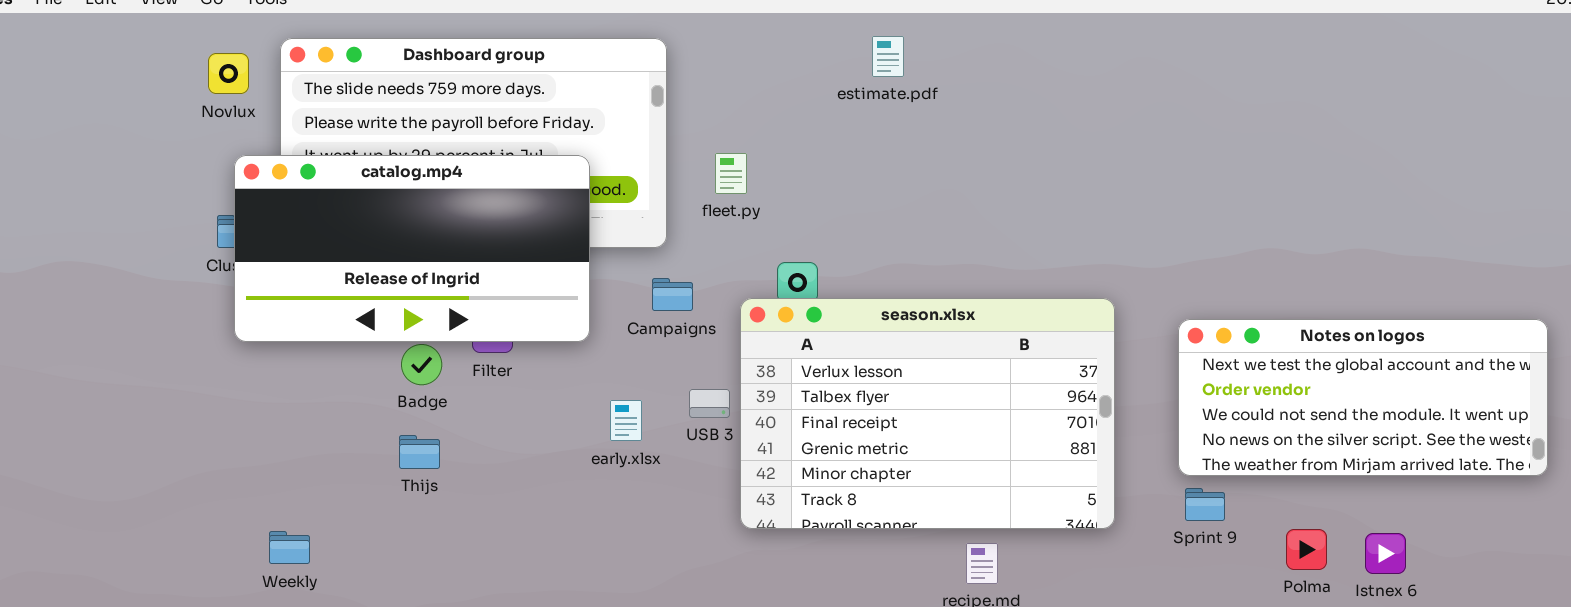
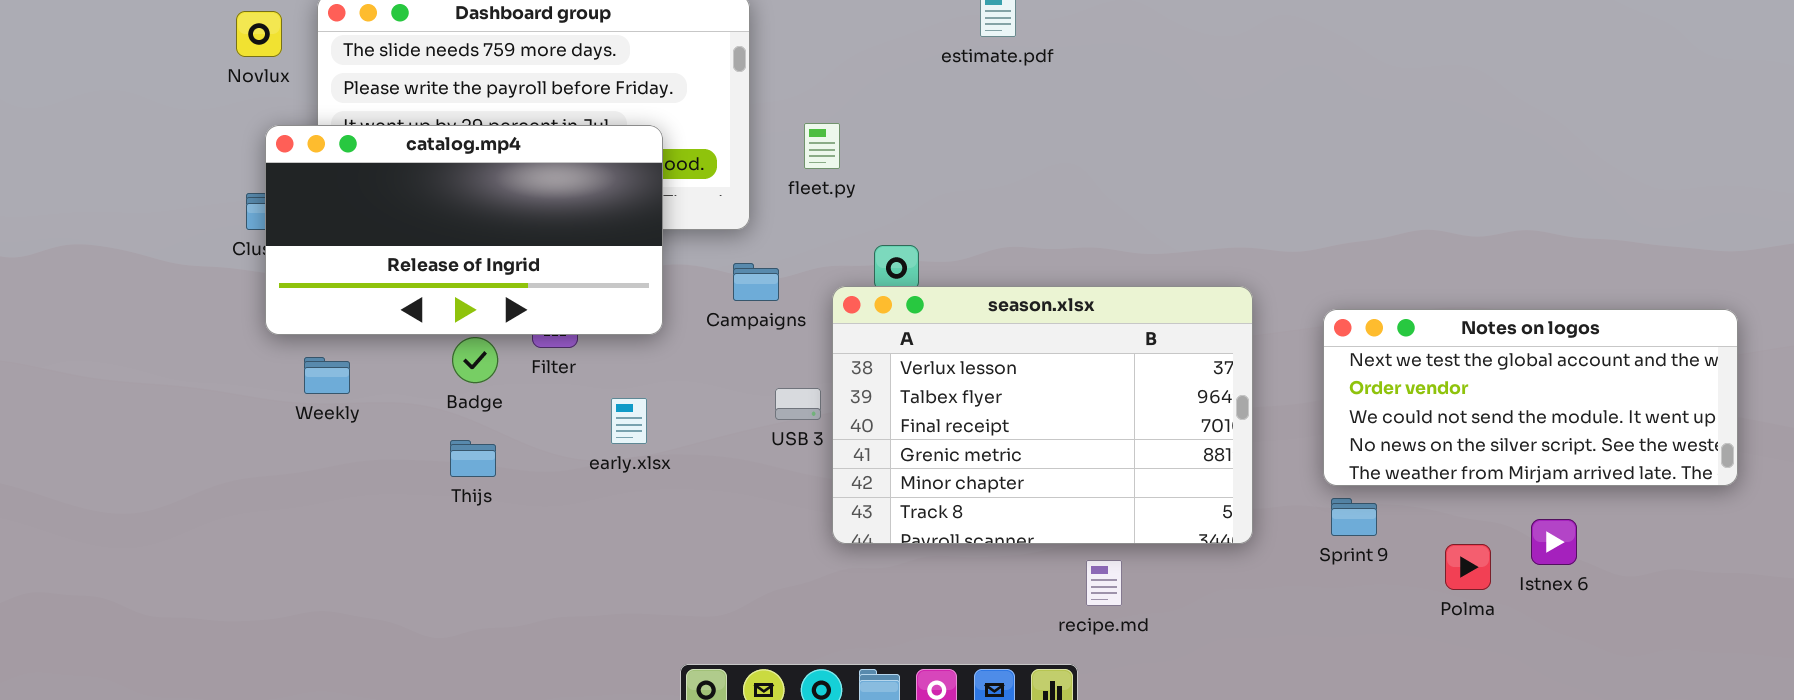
early.xlsx: [610,400,642,441] -> [611,398,647,444], moved
Weekly: [269,531,310,564] -> [304,357,350,394], moved
Istnex 6: [1365,533,1406,574] -> [1531,519,1577,565], moved

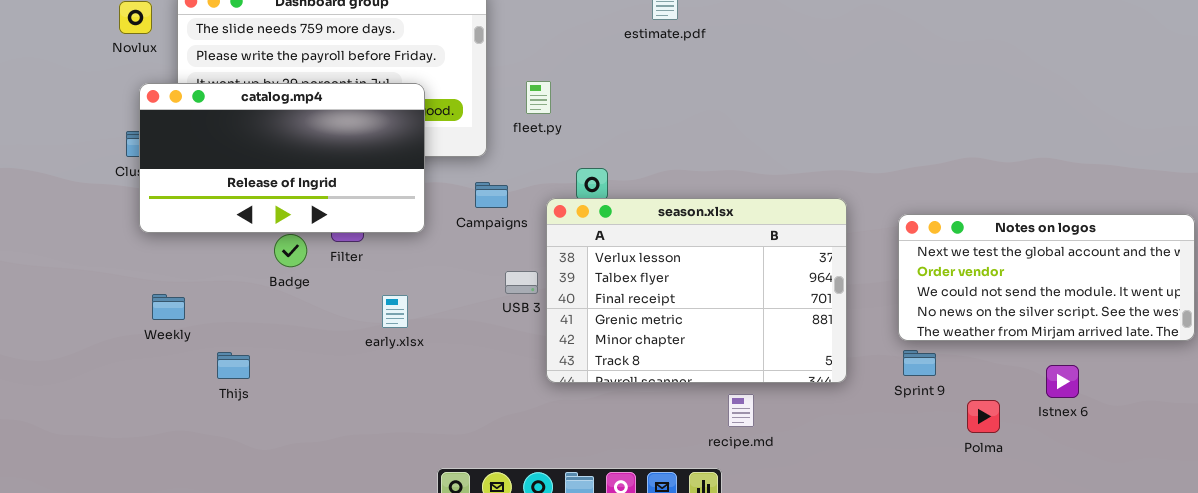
Weekly: [304,357,350,394] -> [152,294,185,320], moved
early.xlsx: [611,398,647,444] -> [382,295,408,328], moved
Thijs: [450,440,496,477] -> [217,352,250,379], moved
Polma: [1445,544,1491,590] -> [967,400,1000,433], moved

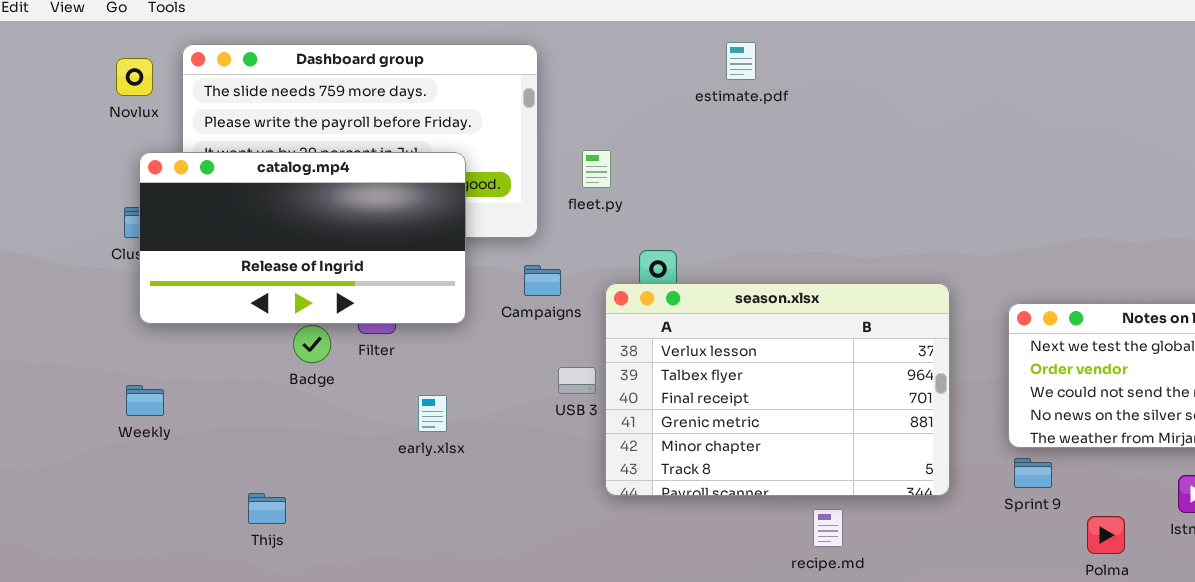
Weekly: [152,294,185,320] -> [126,385,164,416], moved
Thijs: [217,352,250,379] -> [248,493,286,524], moved

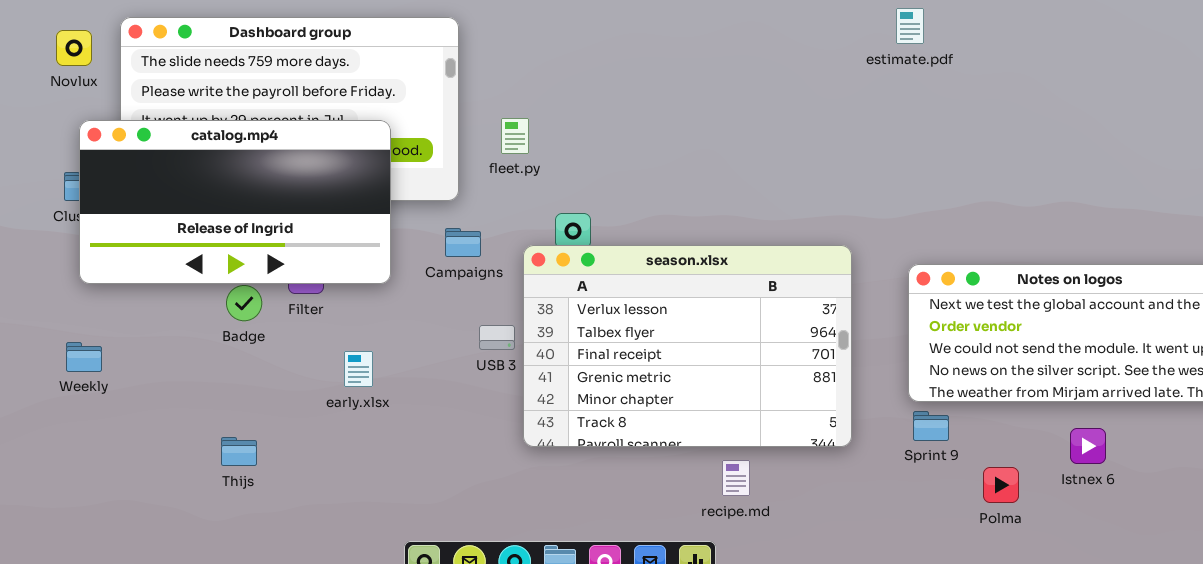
estimate.pdf: [726,42,756,80] -> [896,8,924,44], moved
Thijs: [248,493,286,524] -> [221,437,257,466], moved

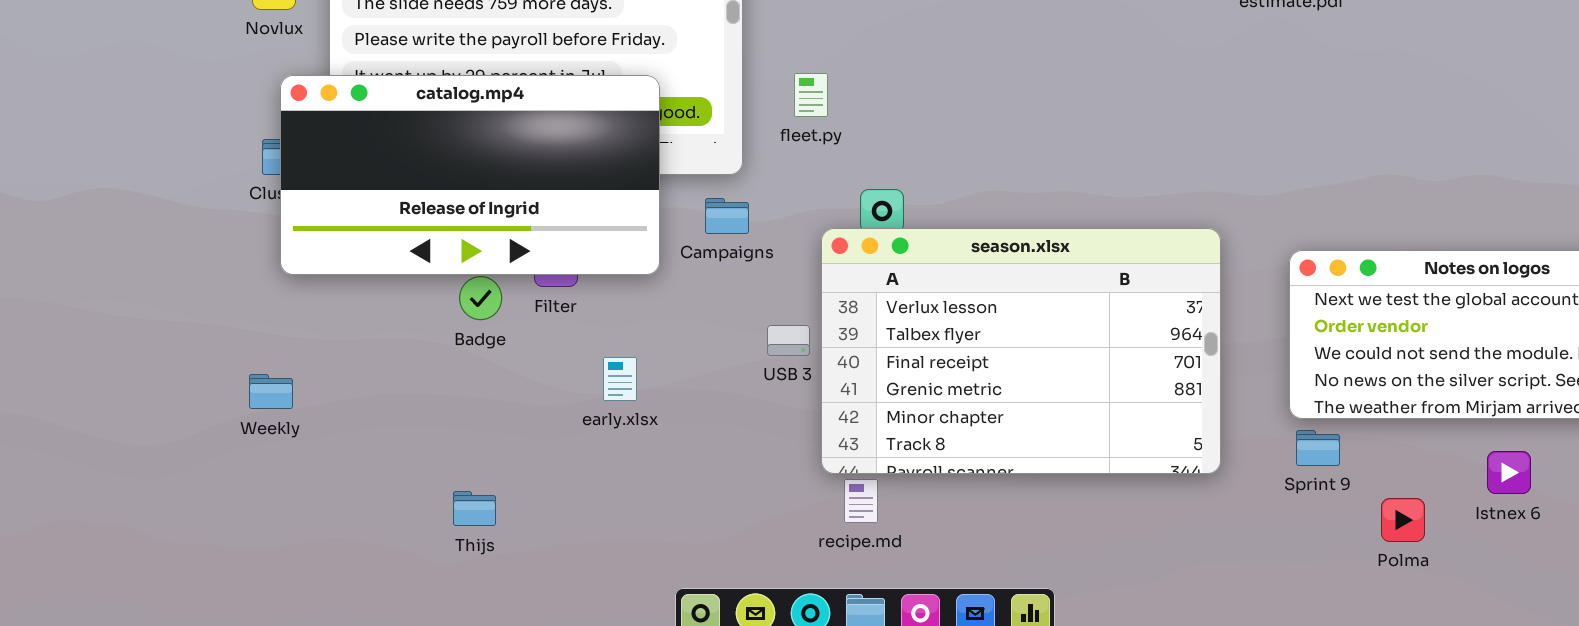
Campaigns: [445,228,481,257] -> [705,198,749,234], moved
Weekly: [66,342,102,372] -> [249,374,293,409], moved
Thijs: [221,437,257,466] -> [453,491,496,526], moved
recipe.md: [722,460,750,496] -> [844,479,878,523], moved

